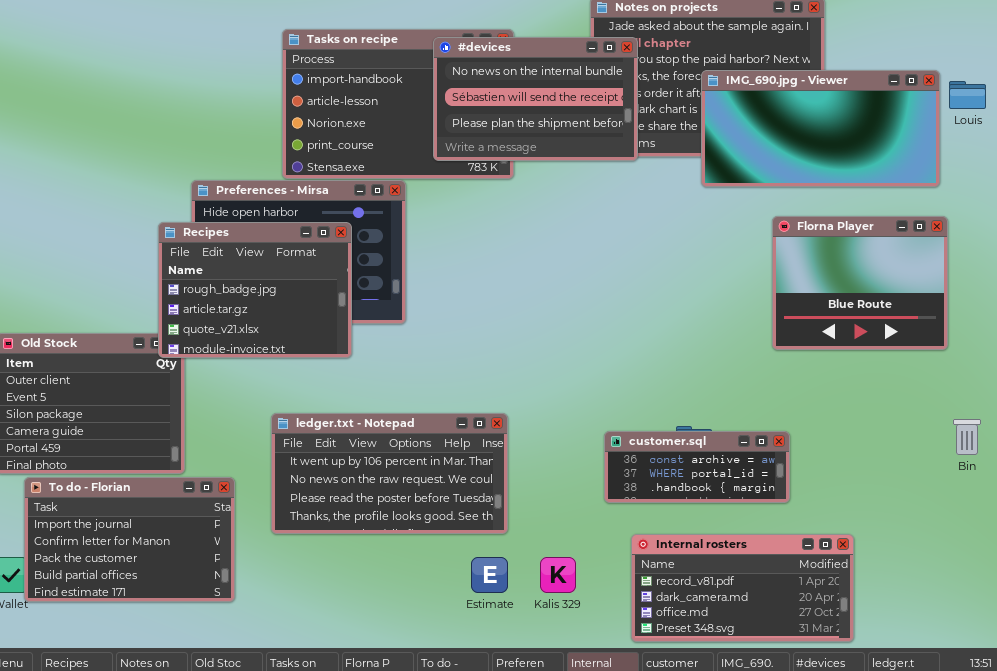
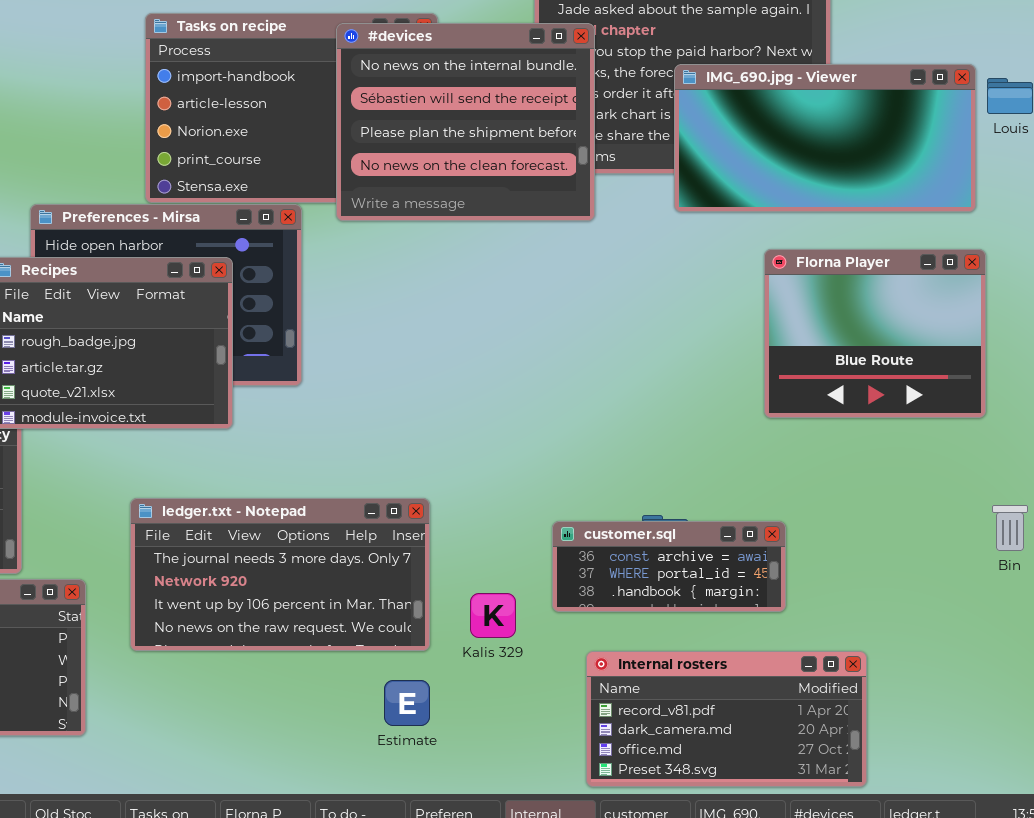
#devices: [433,37,638,161] -> [336,23,595,221], resized
ledger.txt - Notepad: [271,413,508,534] -> [130,498,430,651], scrolled up 2 rows
Kalis 329: [540,557,576,593] -> [470,593,516,638], moved

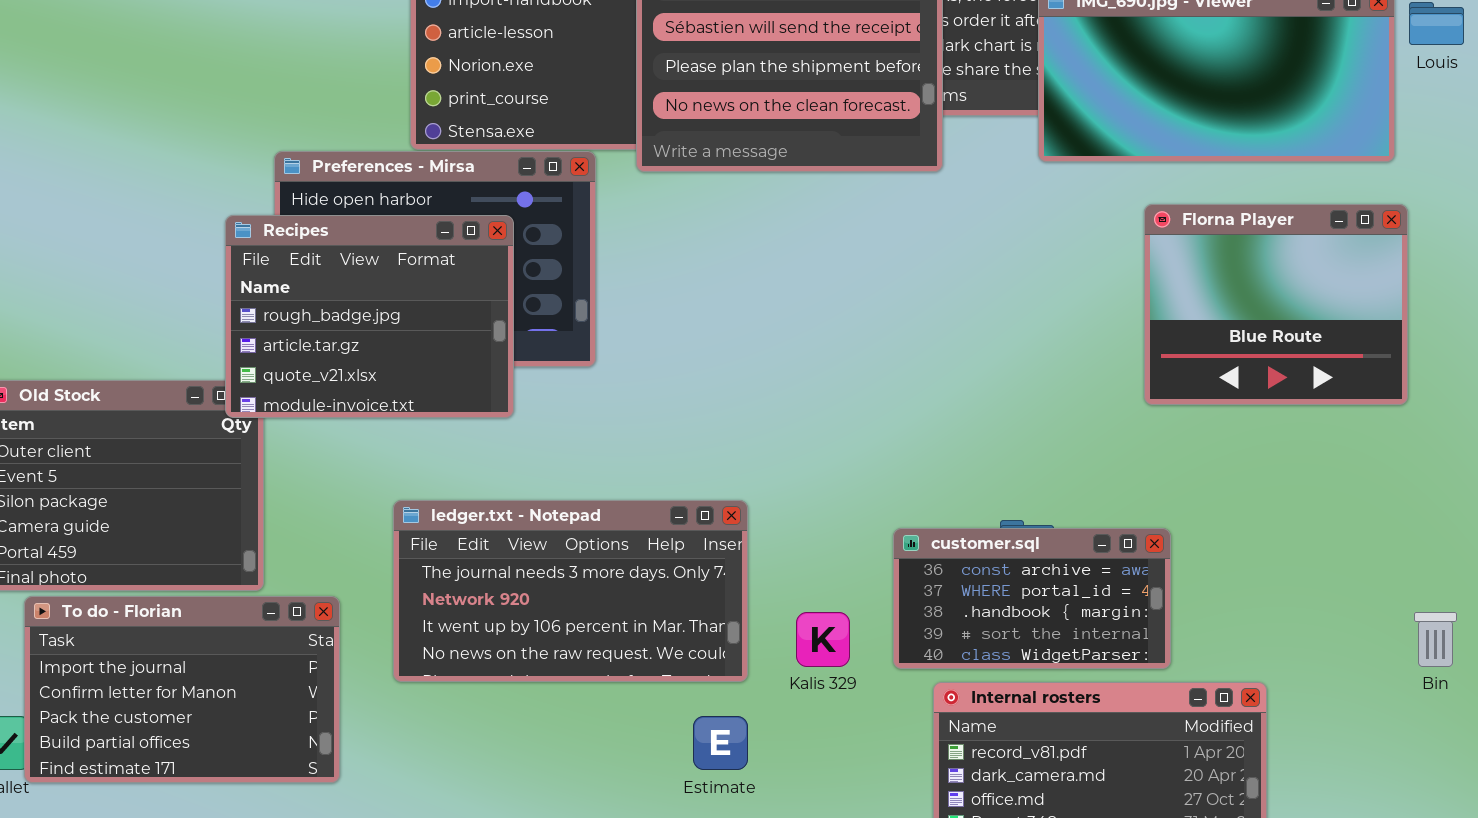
Bin: [992,505,1028,551] -> [1414,612,1457,667], moved
customer.sql: [552,521,786,612] -> [893,528,1171,669], resized

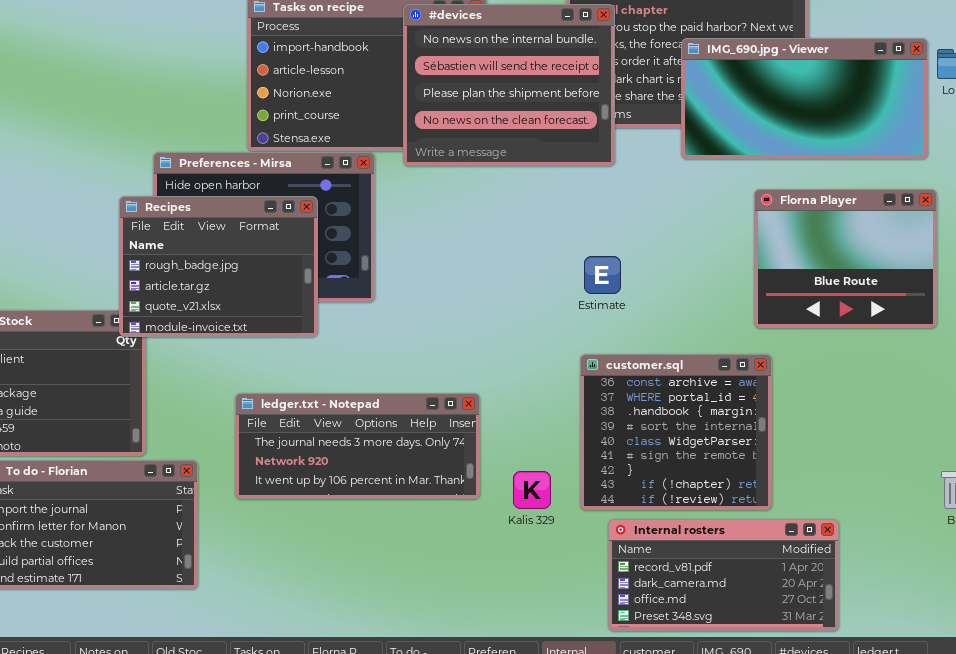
ledger.txt - Notepad: [393,500,748,682] -> [235,393,480,499], resized
customer.sql: [893,528,1171,669] -> [580,354,772,510], resized
Estimate: [693,716,748,770] -> [584,256,621,294], moved

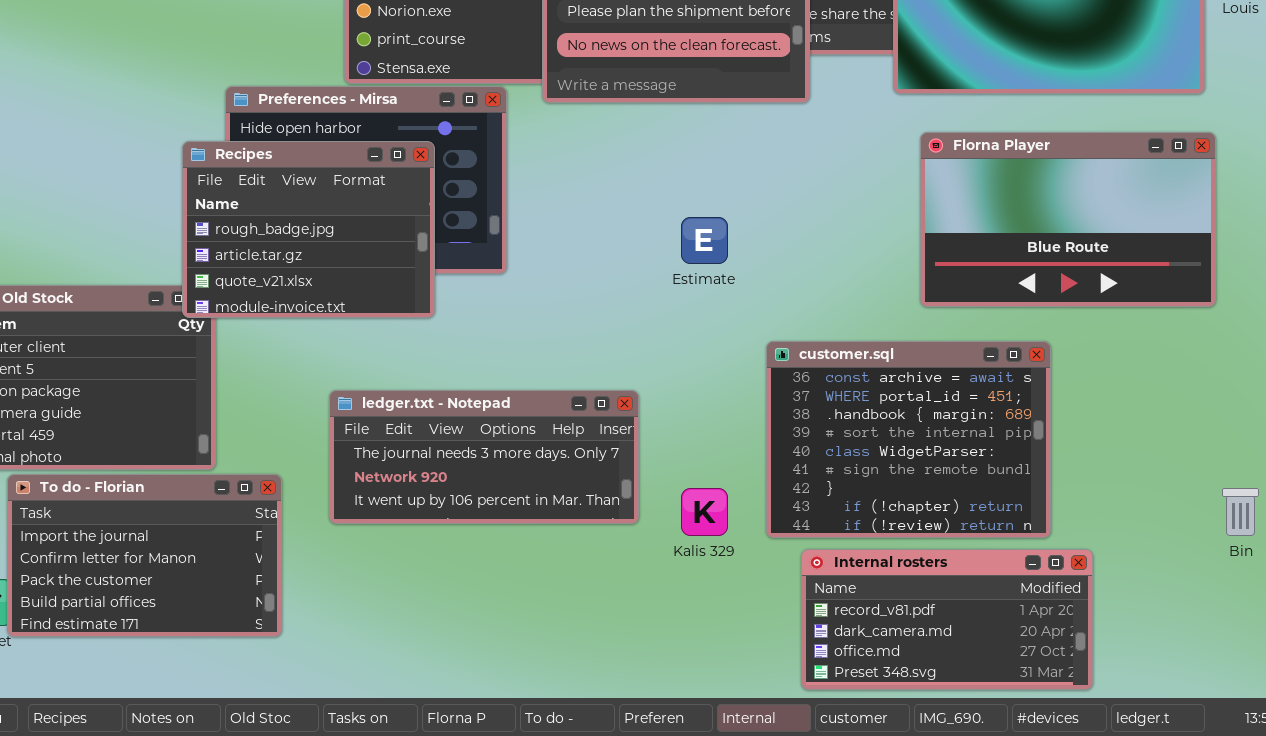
Florna Player: [754,189,937,328] -> [920,132,1216,307], resized
Estimate: [584,256,621,294] -> [681,217,728,264], moved
customer.sql: [580,354,772,510] -> [766,341,1051,538], resized

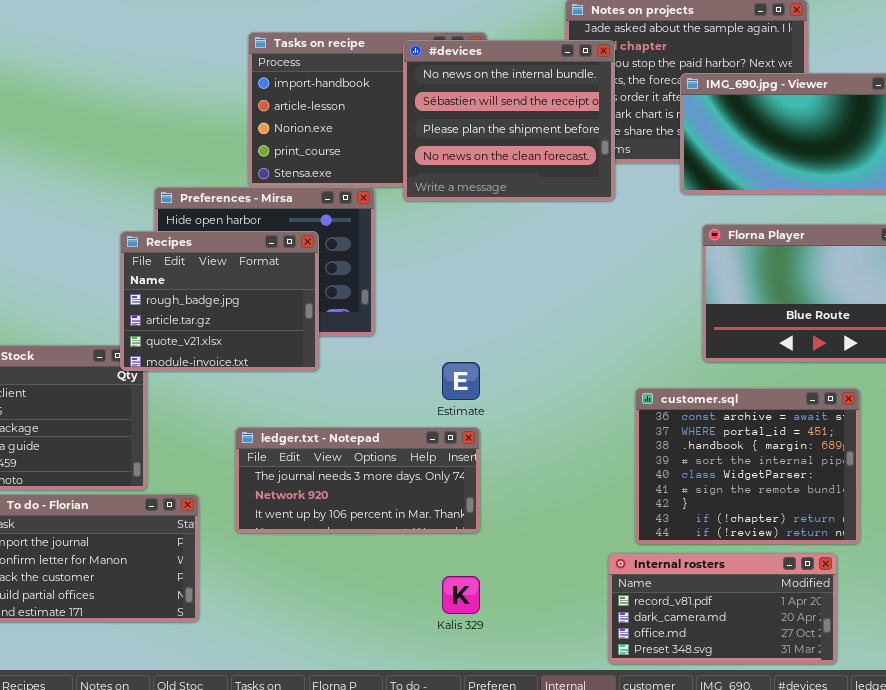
Estimate: [681,217,728,264] -> [442,362,480,400], moved
customer.sql: [766,341,1051,538] -> [635,388,860,544], moved
Kalis 329: [681,488,728,536] -> [442,576,480,614], moved

